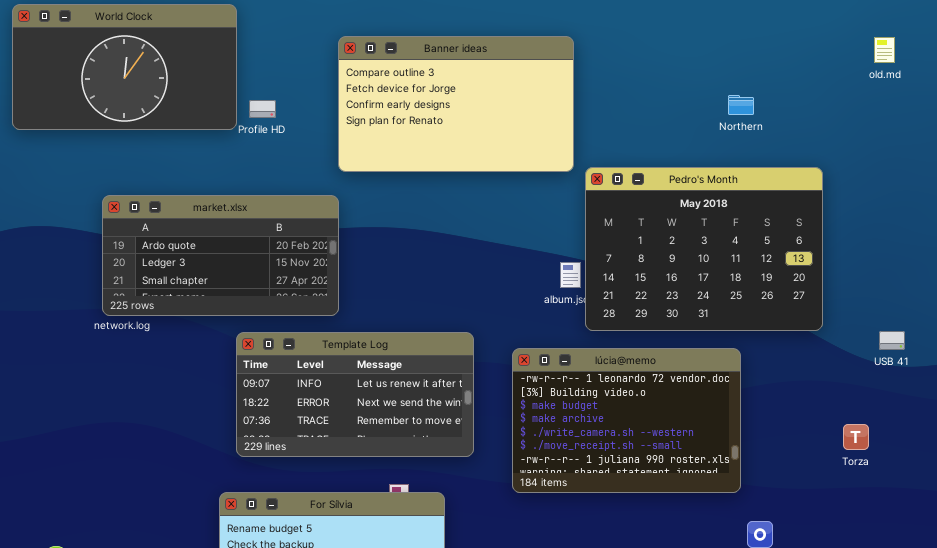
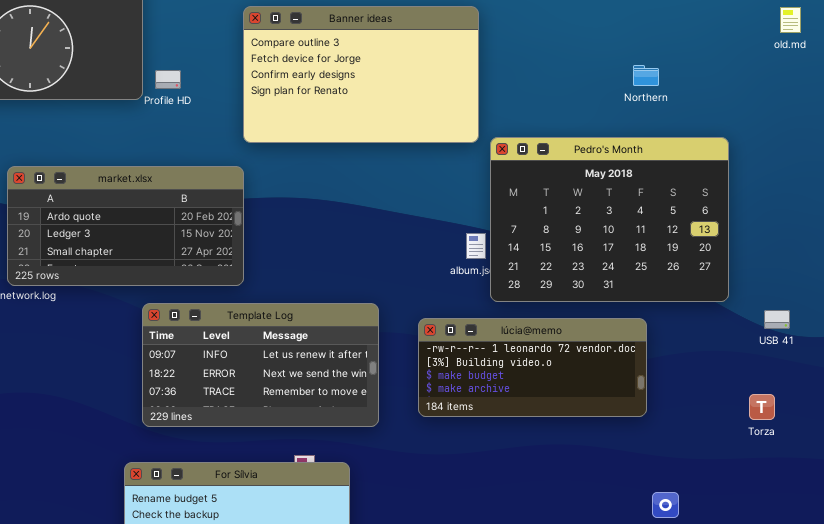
USB 41: [879,331,905,350] -> [764,310,790,329], moved
lúcia@memo: [512,348,741,493] -> [418,318,647,417], resized

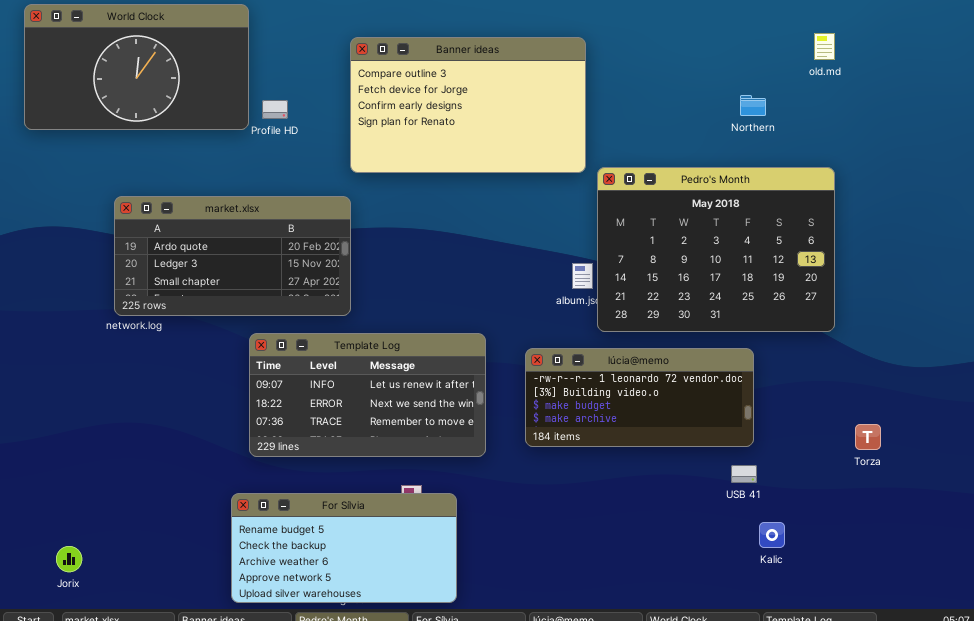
old.md: [780,7,801,33] -> [814,33,835,60], moved
USB 41: [764,310,790,329] -> [731,465,757,483], moved

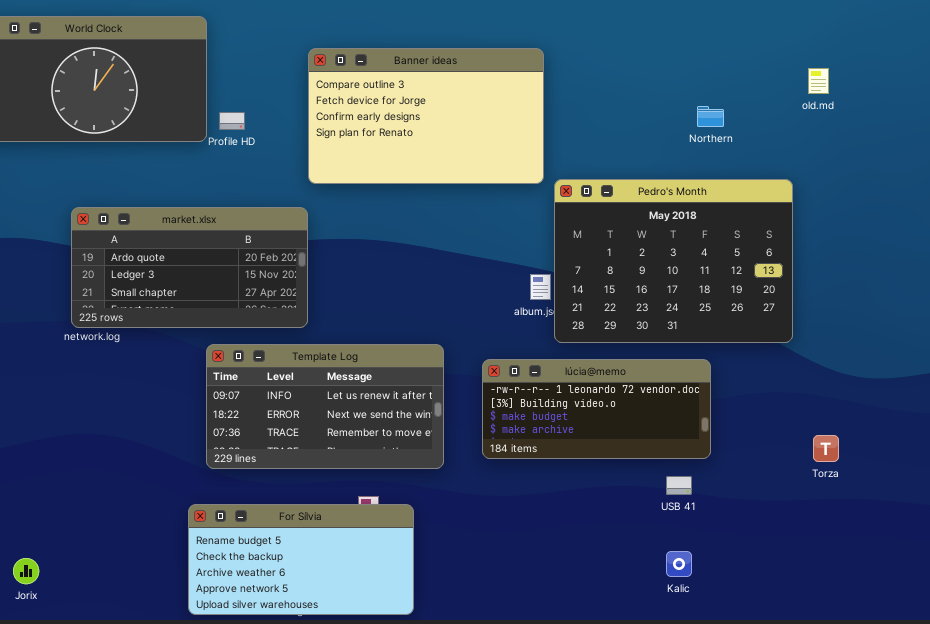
old.md: [814,33,835,60] -> [808,68,829,94], moved
USB 41: [731,465,757,483] -> [666,476,692,495], moved
Kalic: [759,522,785,548] -> [666,551,692,577], moved

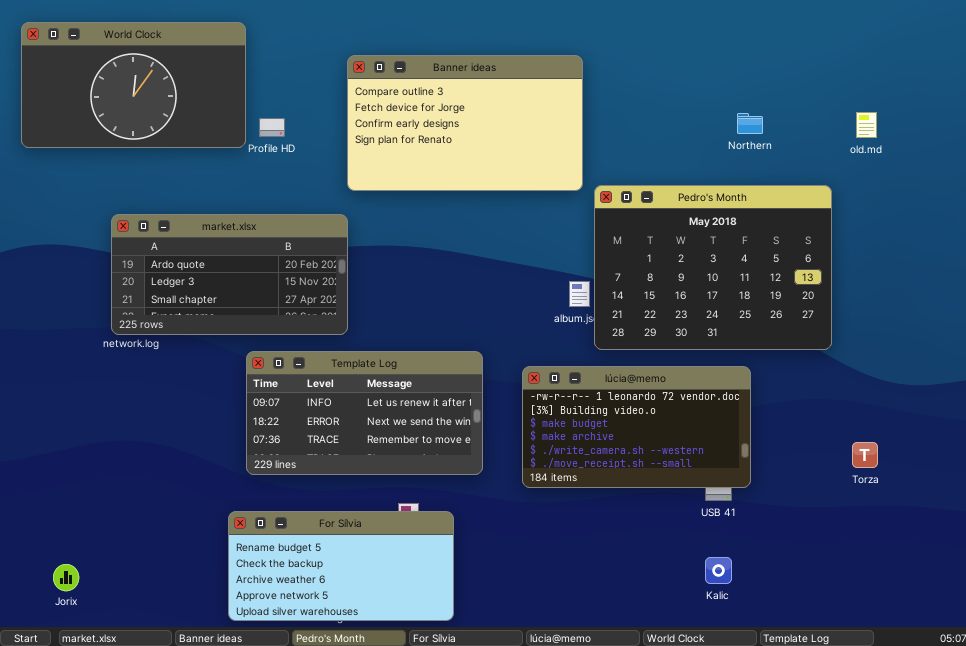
old.md: [808,68,829,94] -> [856,112,877,138], moved
lúcia@memo: [482,359,711,459] -> [522,366,751,488], resized

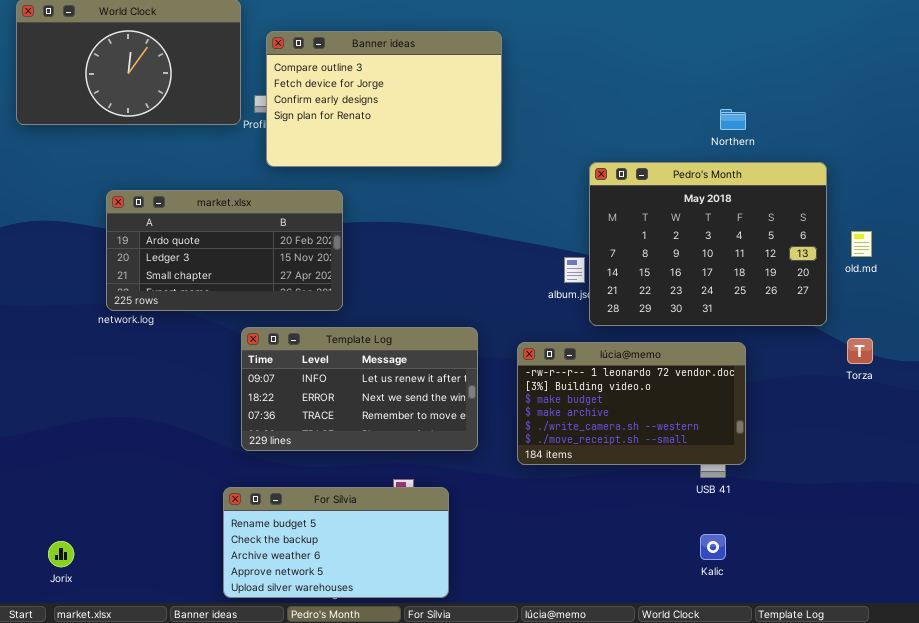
Banner ideas: [347,55,583,191] -> [266,31,502,167], moved
old.md: [856,112,877,138] -> [851,231,872,257], moved
Northern: [737,113,763,134] -> [720,109,746,130], moved
Torza: [852,442,878,468] -> [847,338,873,364], moved

